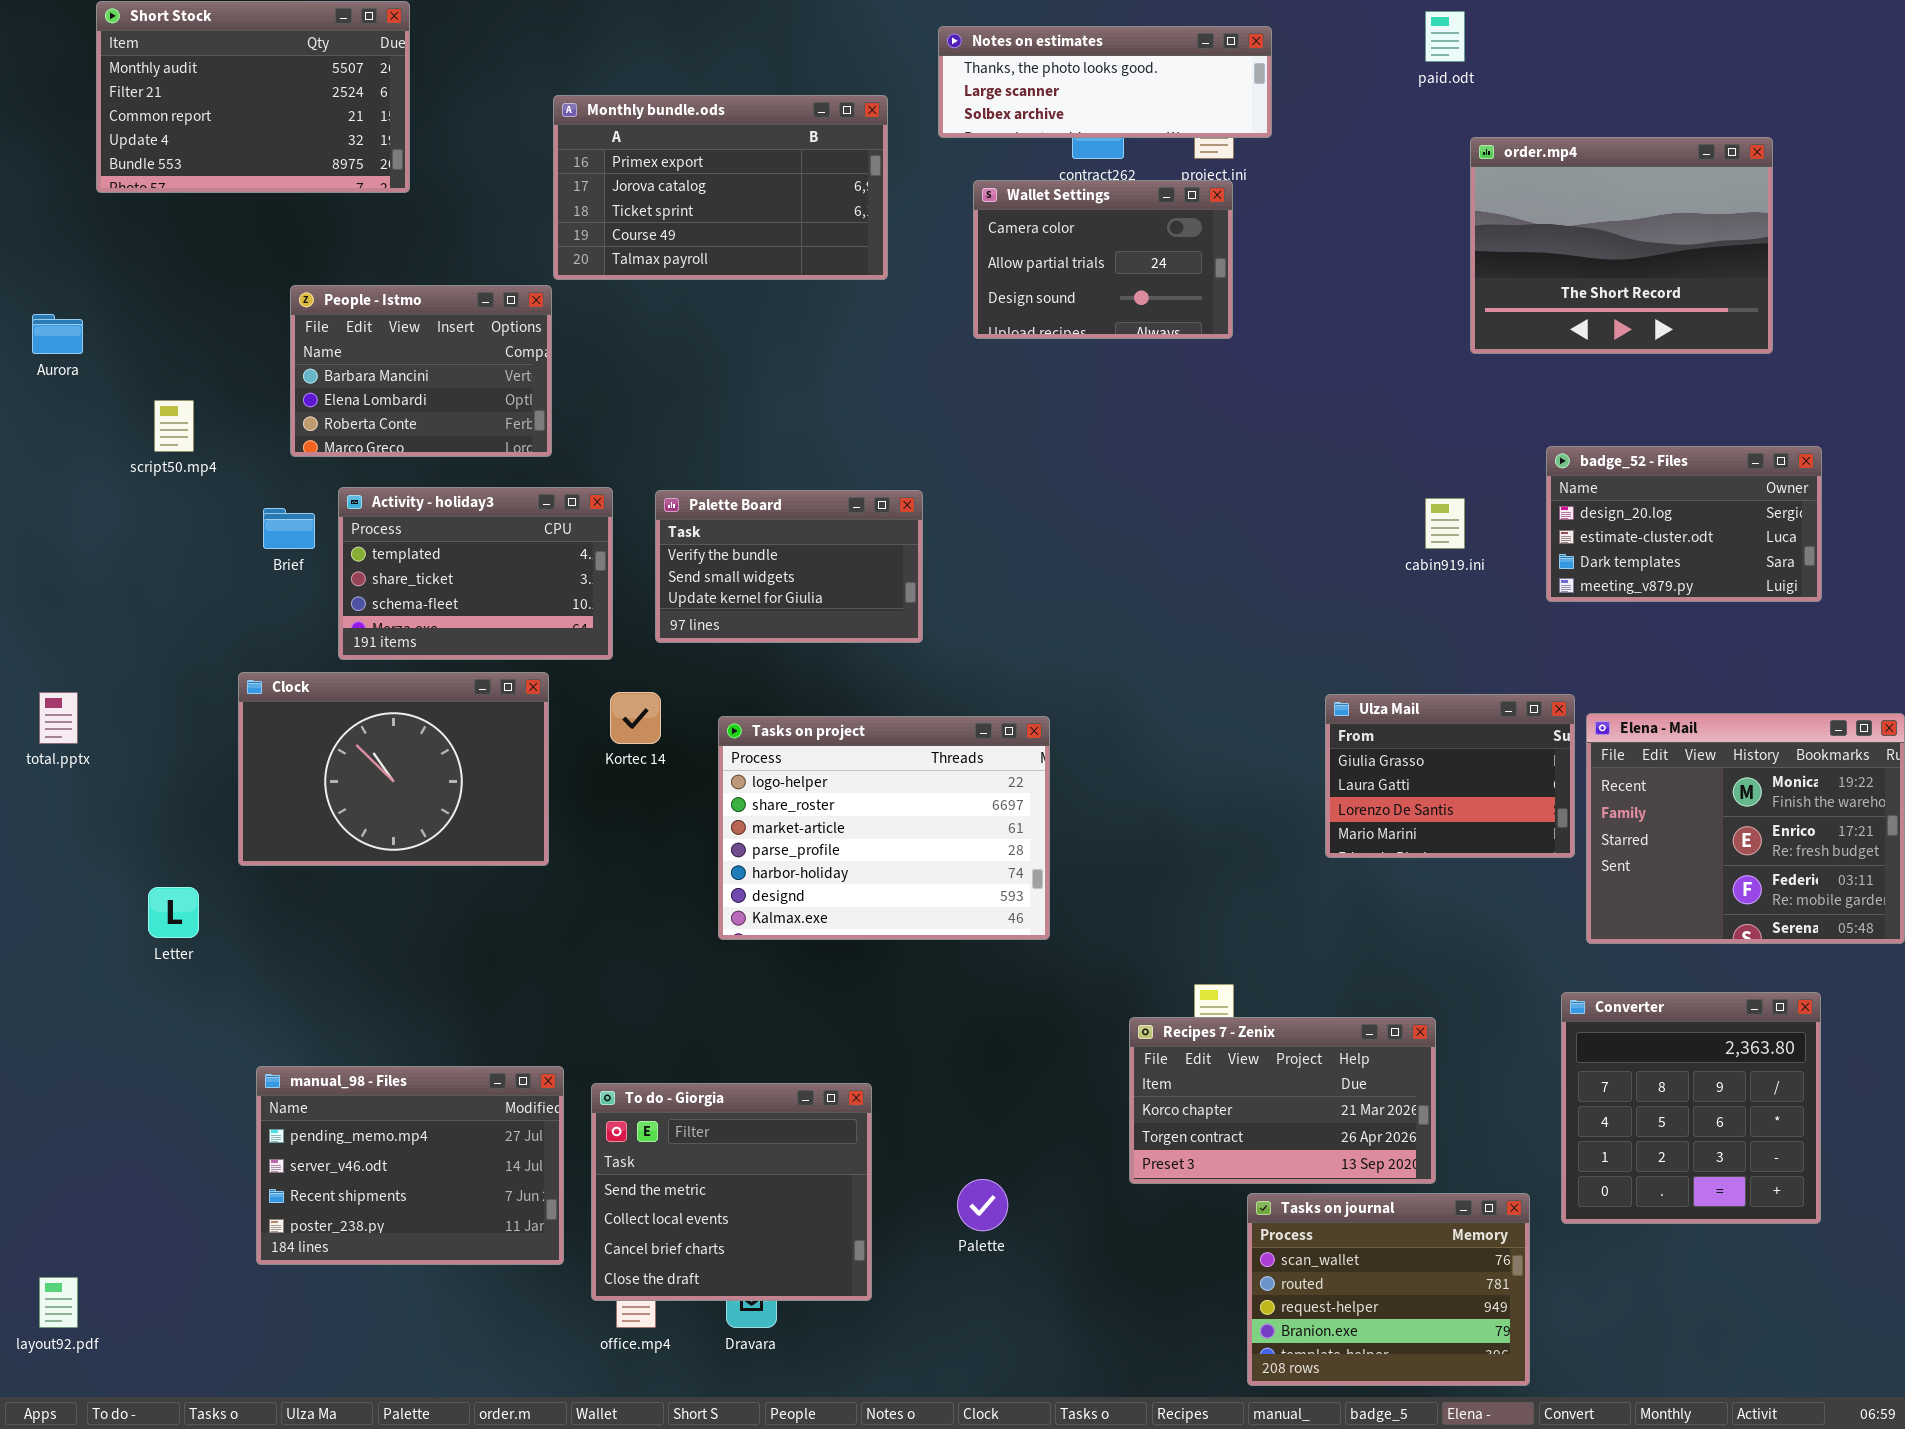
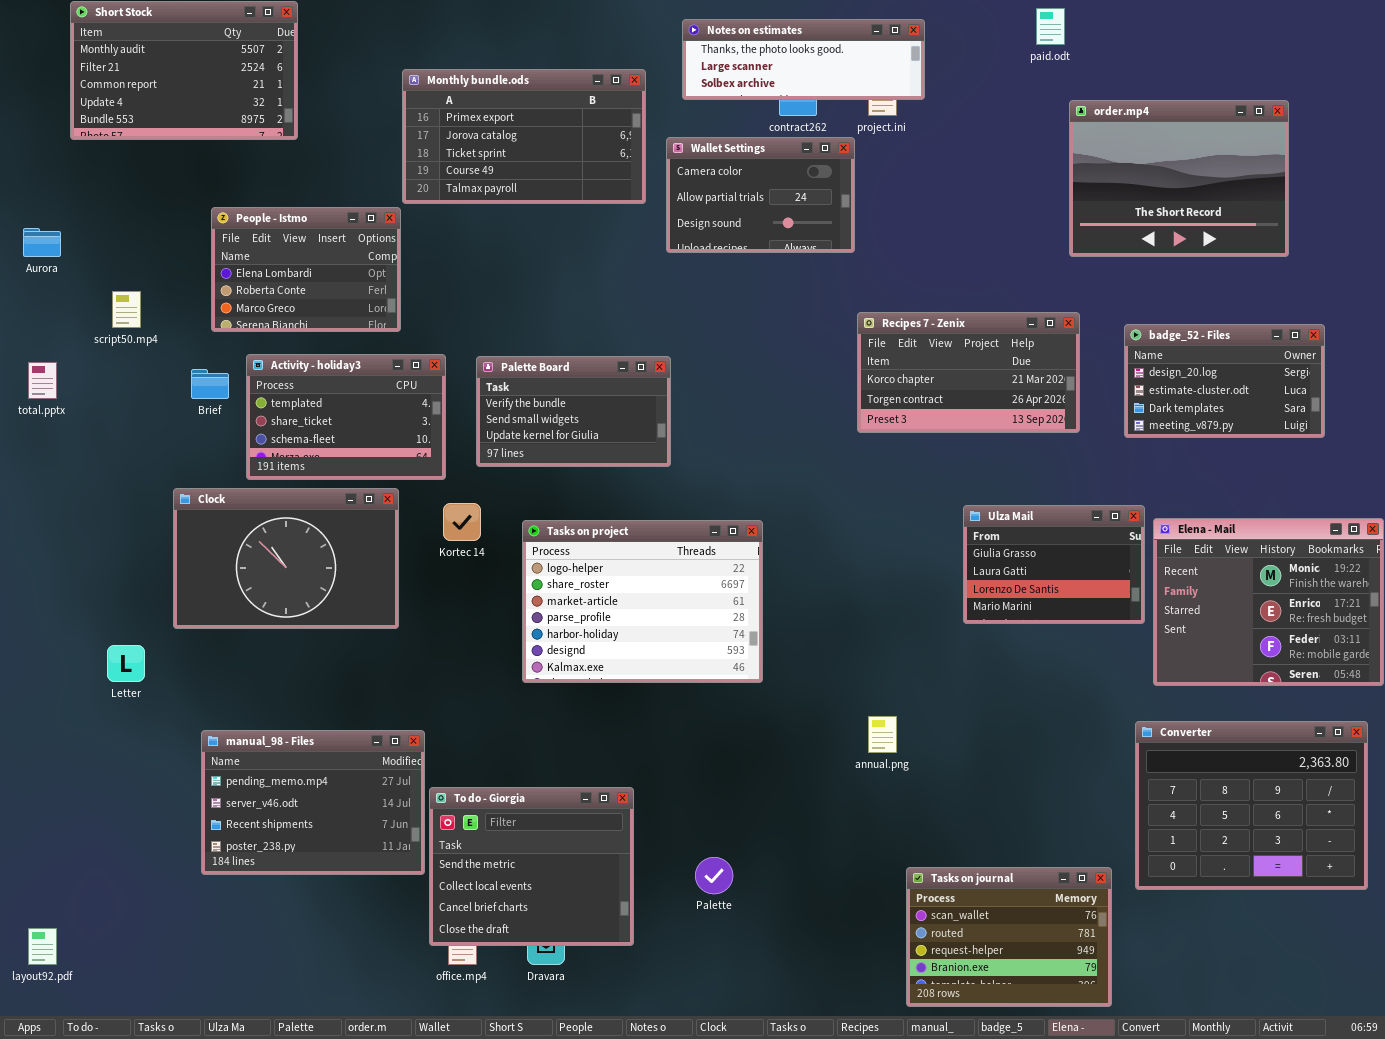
Wallet Settings: [973,180,1233,339] -> [666,137,855,253], moved
People - Istmo: [290,285,552,457] -> [211,207,401,332], scrolled down 1 row
total.pptx: [39,692,78,744] -> [28,362,57,399], moved
Converter: [1561,992,1821,1224] -> [1135,721,1368,890], resized
Recipes 7 - Zenix: [1129,1017,1436,1184] -> [857,312,1080,433], moved
manual_98 - Files: [256,1066,564,1265] -> [201,730,425,875], moved

